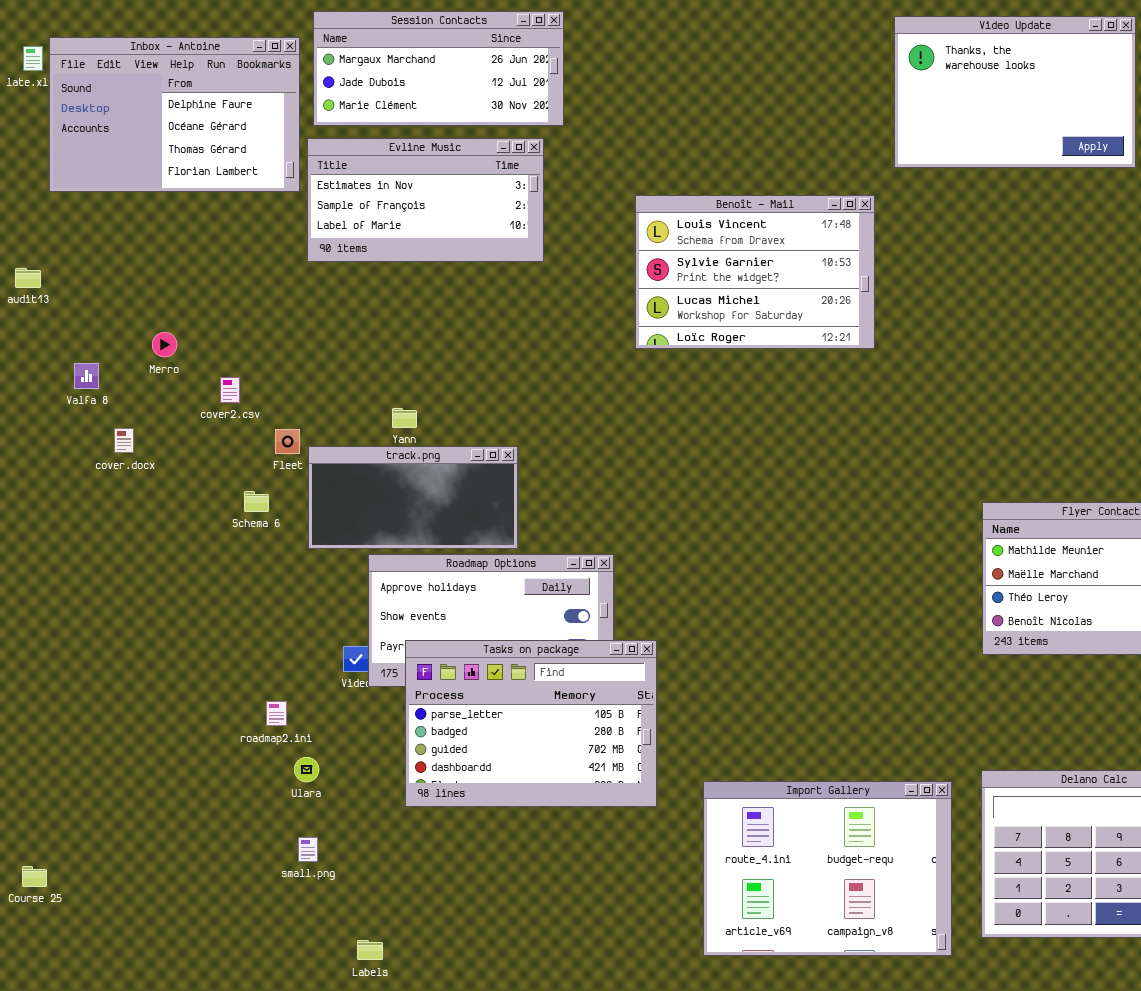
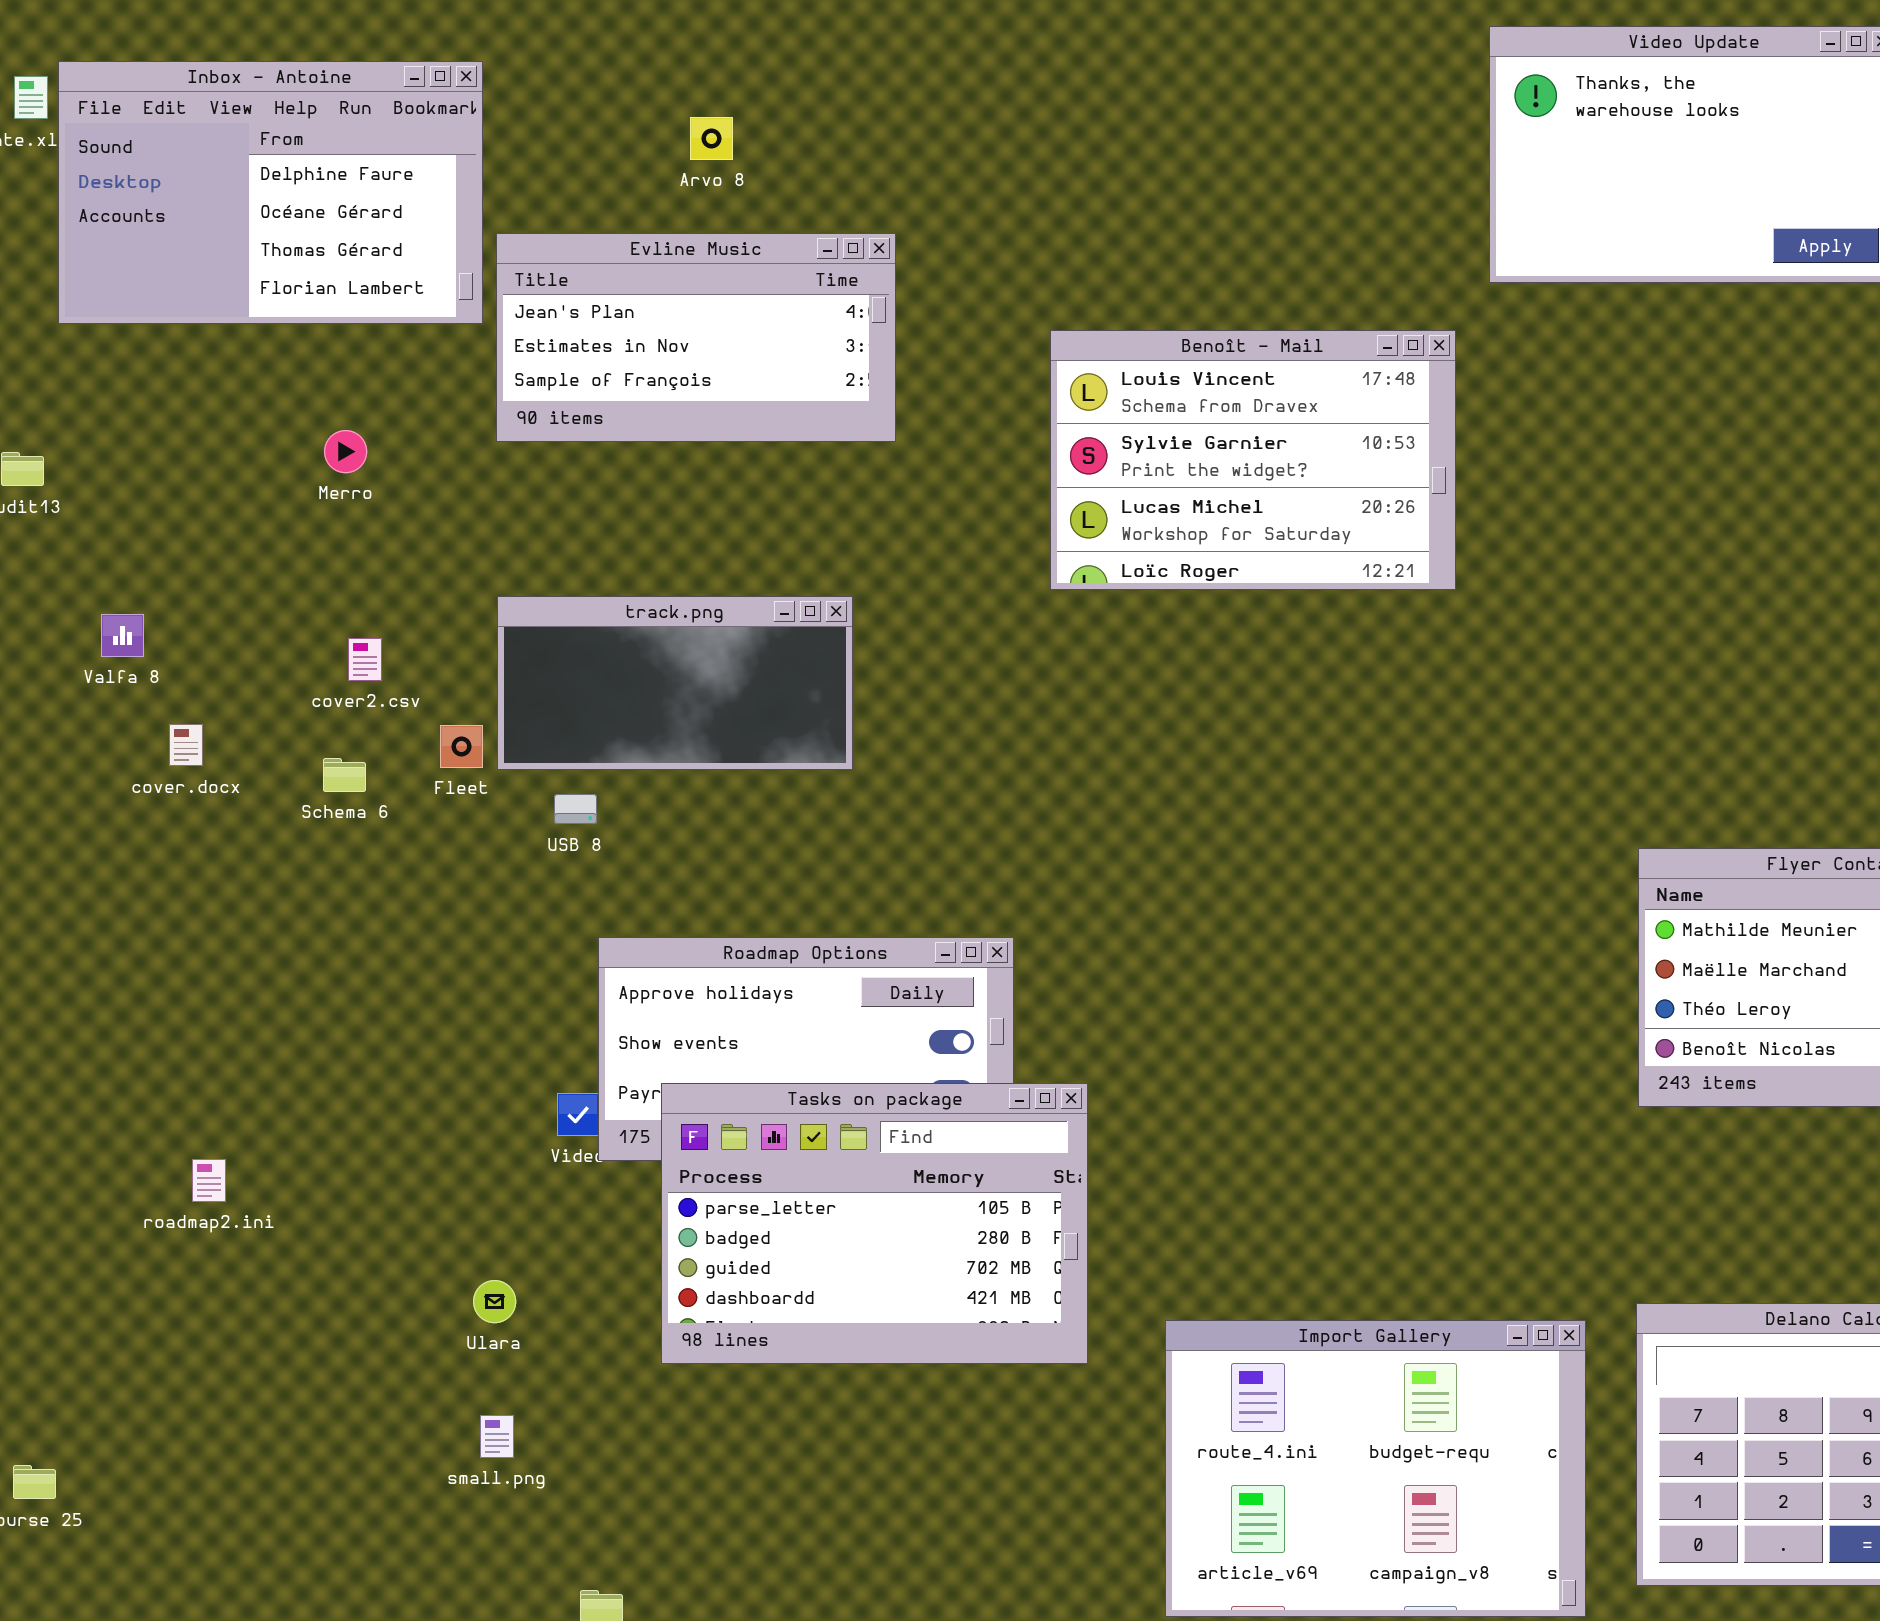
Session Contacts: [313,11,564,126] -> none, closed
Evline Music: [307,138,544,262] -> [496,233,896,442], scrolled up 1 row
Merro: [152,332,177,357] -> [324,430,367,473], moved
track.png: [308,446,518,549] -> [497,596,853,770], moved
Schema 6: [244,491,269,512] -> [323,758,366,792], moved
roadmap2.ini: [266,701,287,726] -> [192,1159,226,1202], moved

